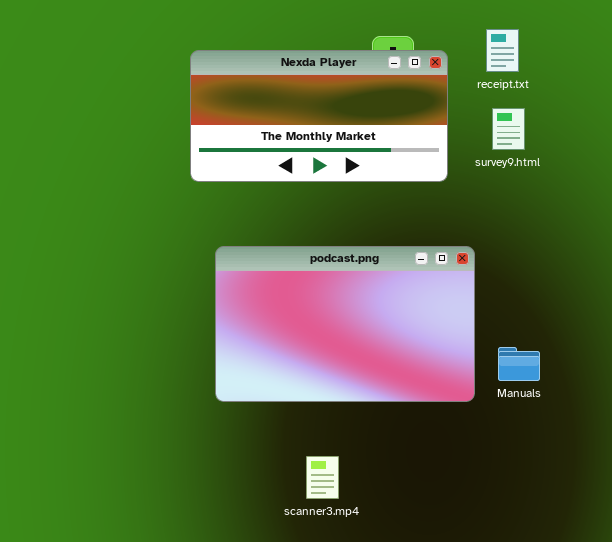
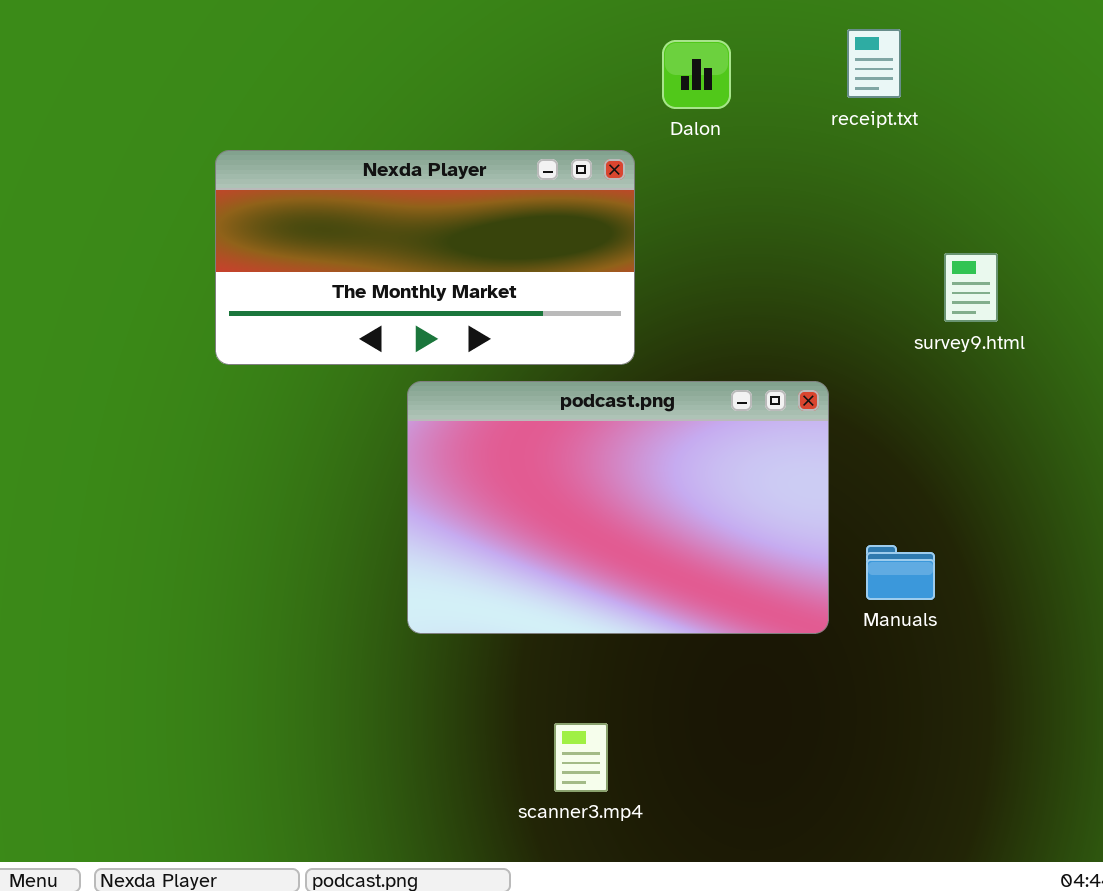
Nexda Player: [190,50,448,182] -> [215,150,635,365], moved
survey9.html: [492,108,525,150] -> [944,253,998,322], moved

